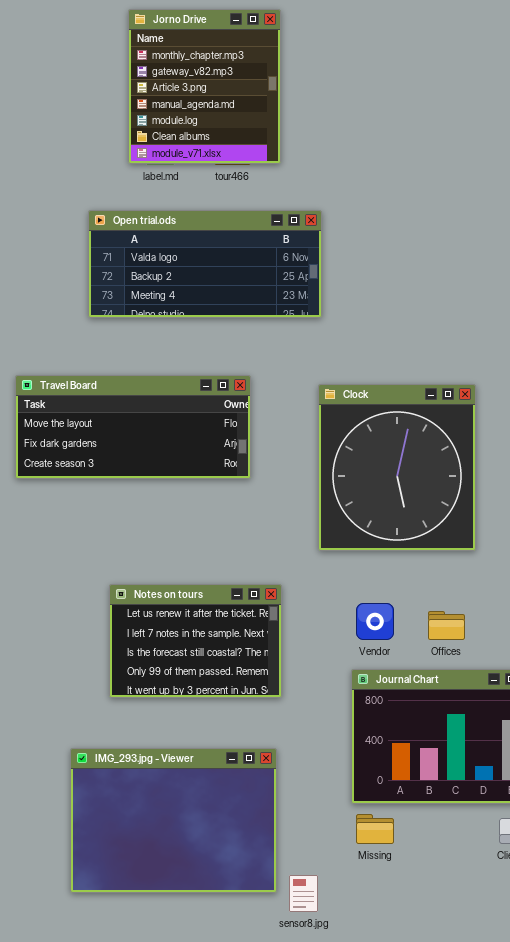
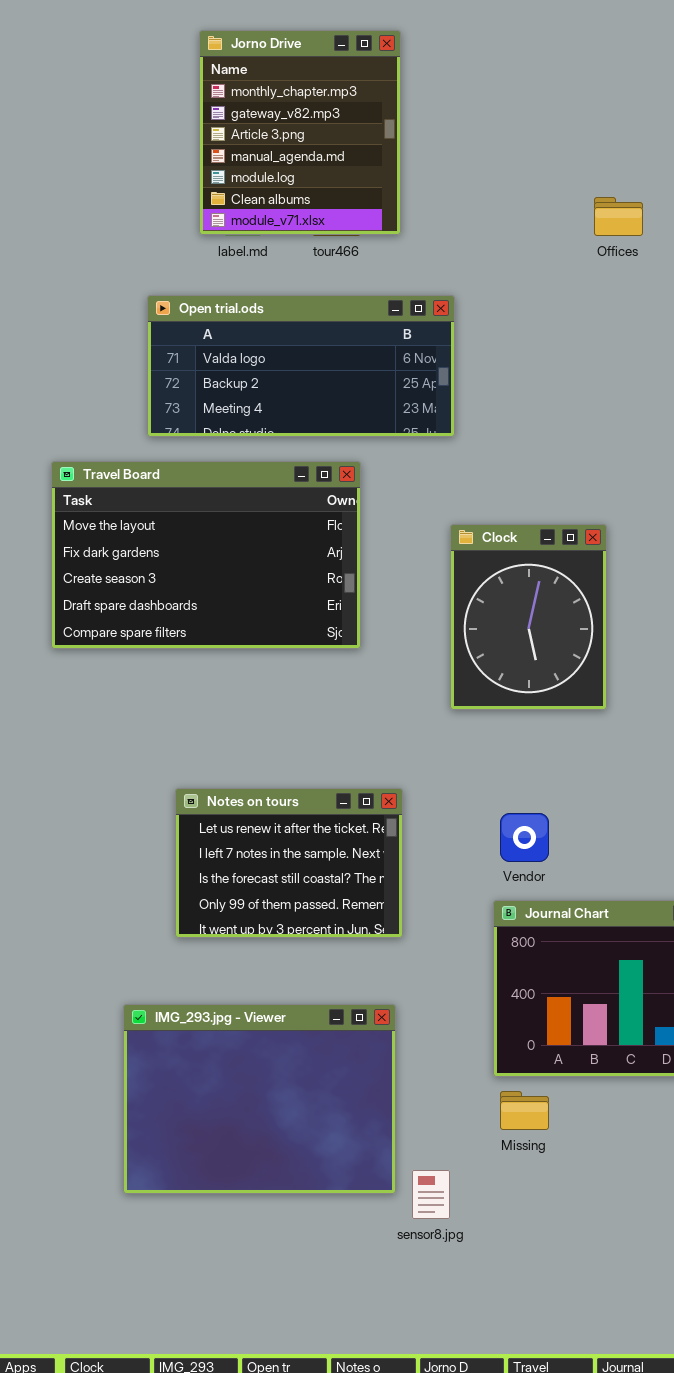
Travel Board: [15,375,251,479] -> [51,461,361,649], resized
Clock: [318,384,476,551] -> [450,524,607,710], resized
Offices: [428,611,465,640] -> [594,197,643,236], moved

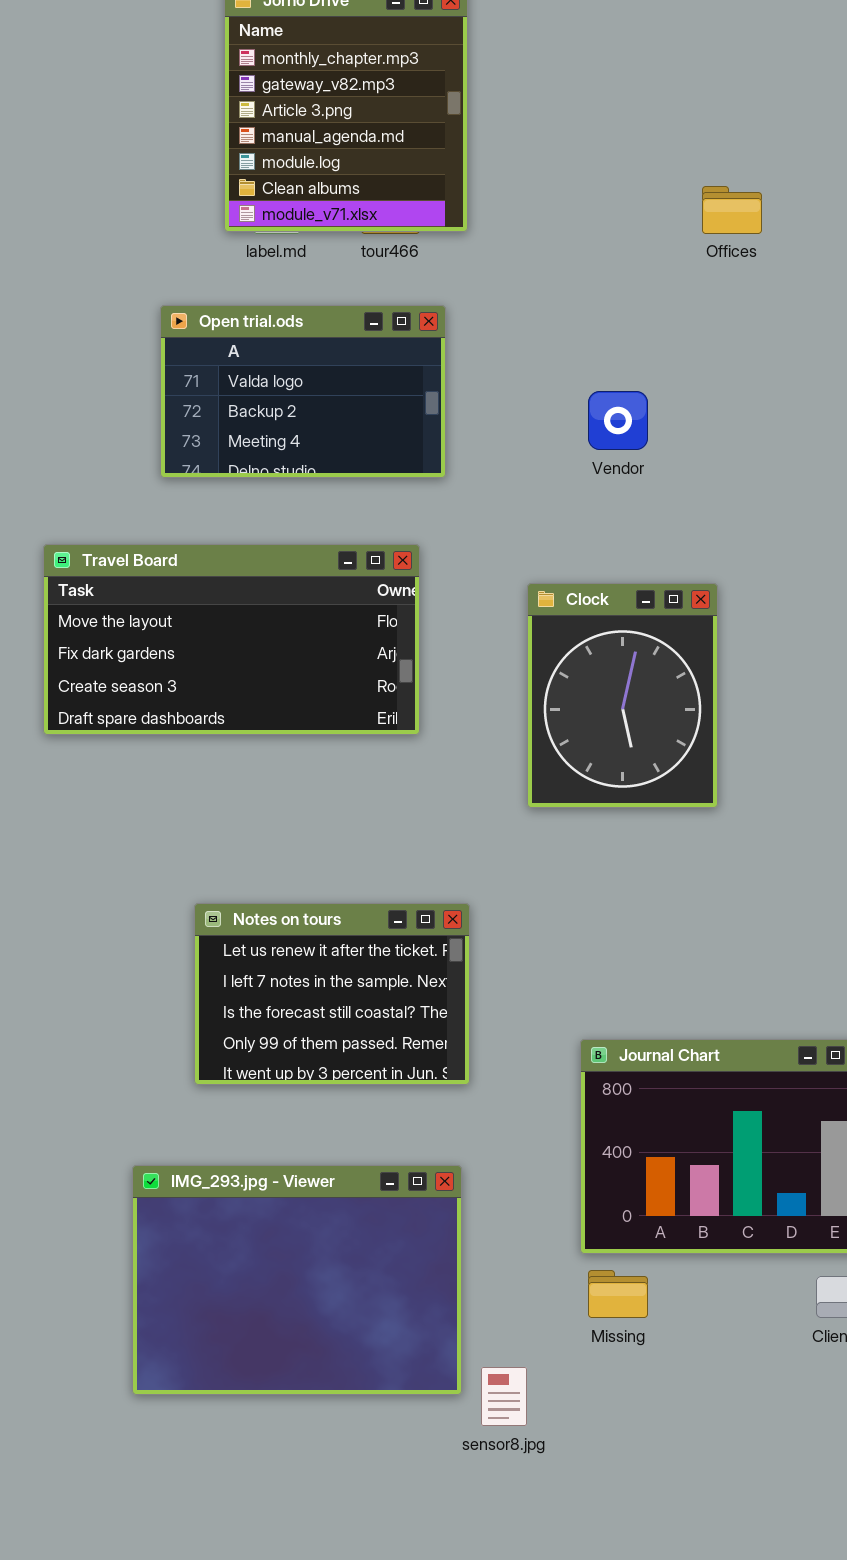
Open trial.ods: [147,295,455,437] -> [160,305,446,478], resized
Travel Board: [51,461,361,649] -> [43,544,420,735], resized
Vendor: [500,813,549,862] -> [588,391,648,450], moved

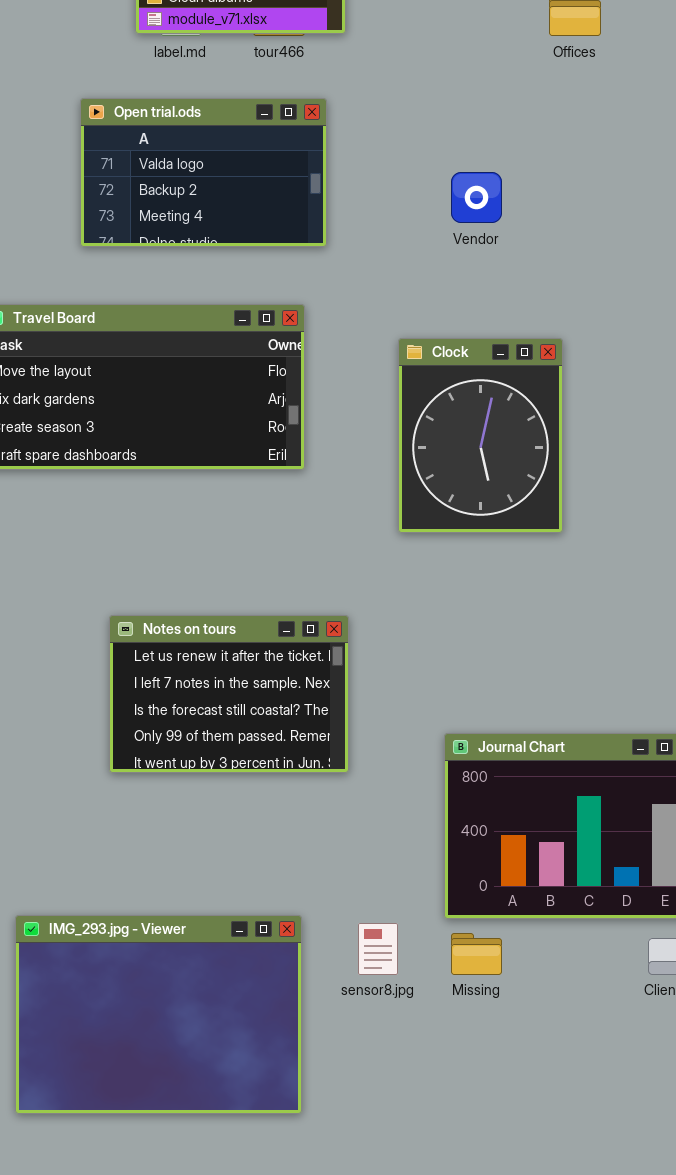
IMG_293.jpg - Viewer: [132,1165,462,1395] -> [15,915,302,1114], moved
sensor8.jpg: [481,1367,527,1426] -> [358,923,398,975], moved

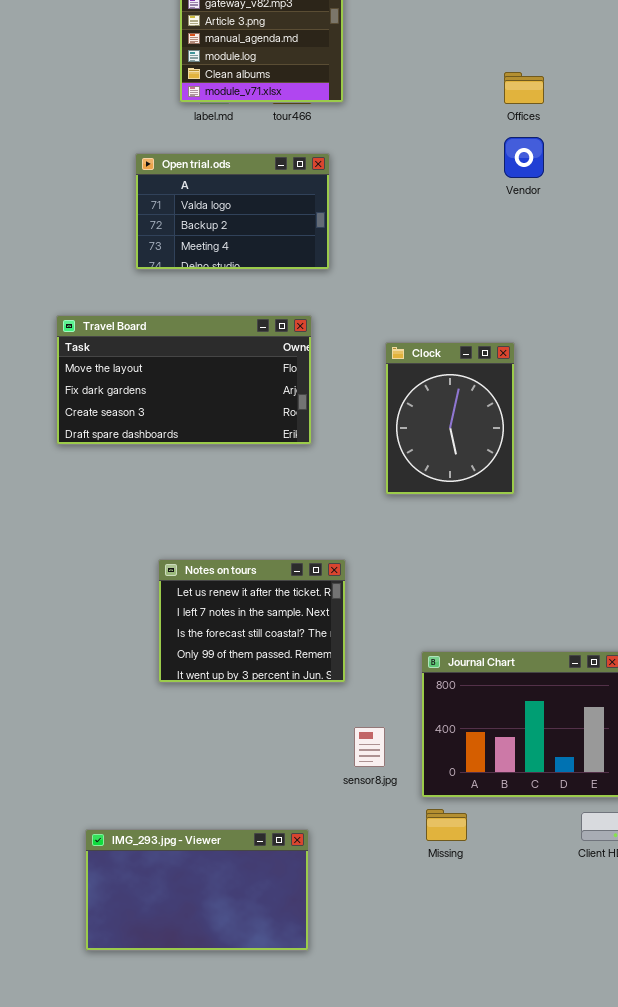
Vendor: [451,172,502,223] -> [504,137,544,178], moved
IMG_293.jpg - Viewer: [15,915,302,1114] -> [85,829,309,951], resized
sensor8.jpg: [358,923,398,975] -> [354,727,385,767], moved

